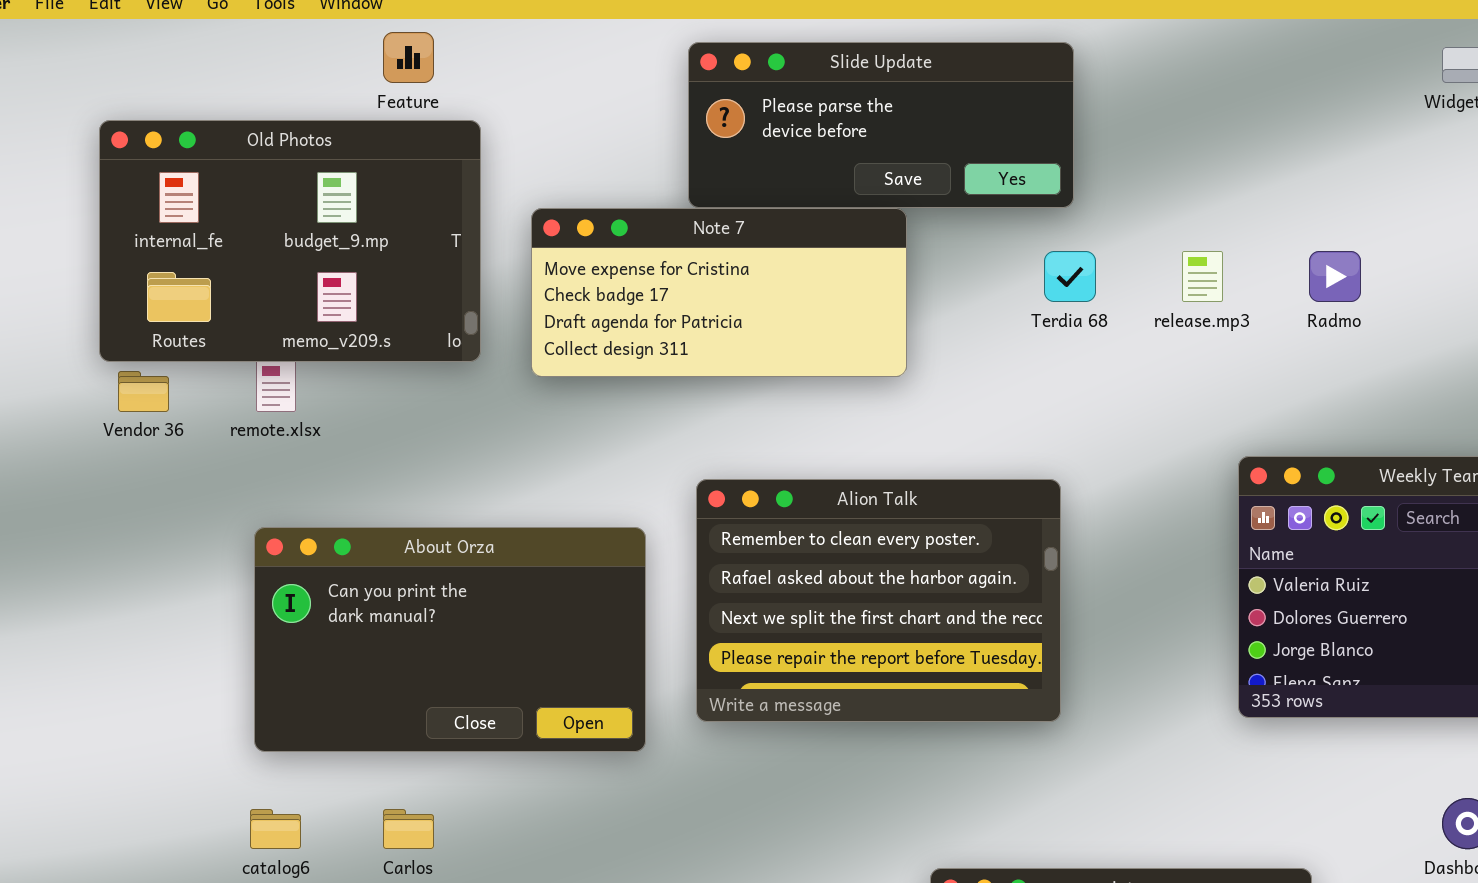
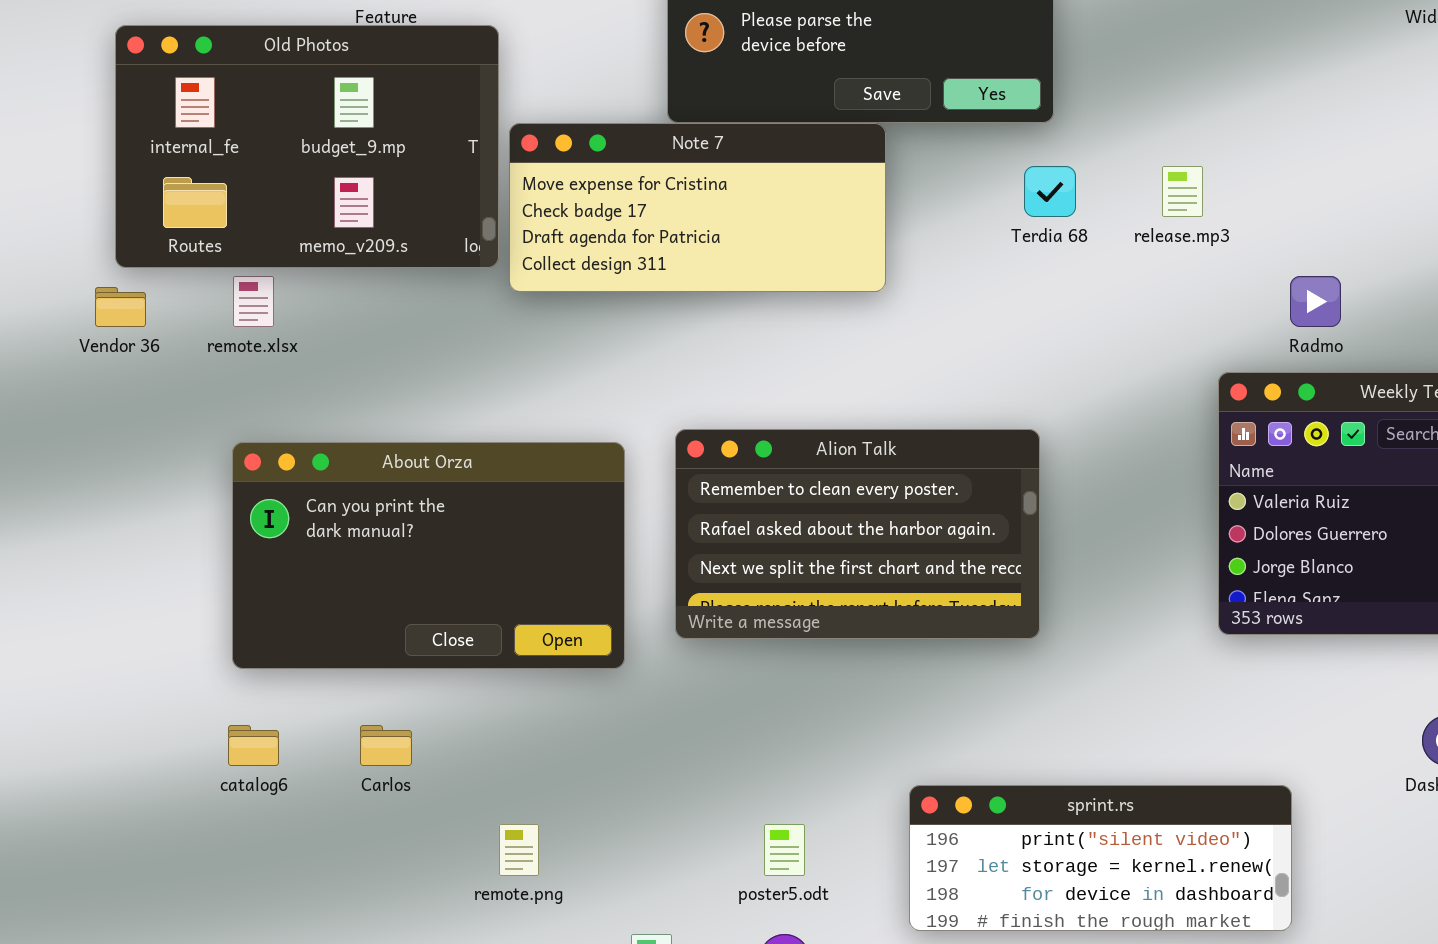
Old Photos: [99,120,481,362] -> [115,25,499,268], moved
Radmo: [1309,251,1361,302] -> [1290,276,1341,327], moved
Alion Talk: [696,479,1061,722] -> [675,429,1040,639], resized

